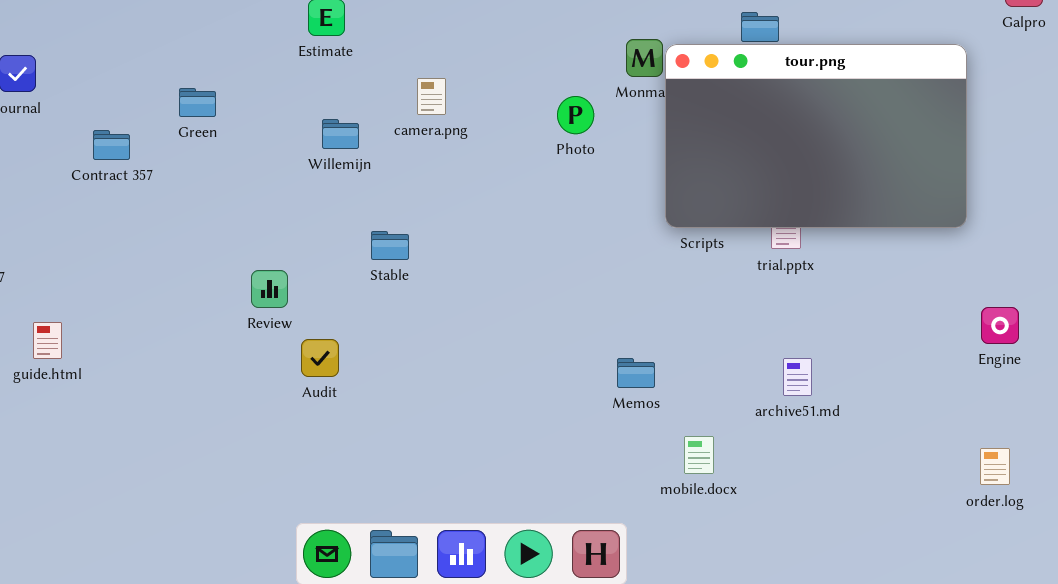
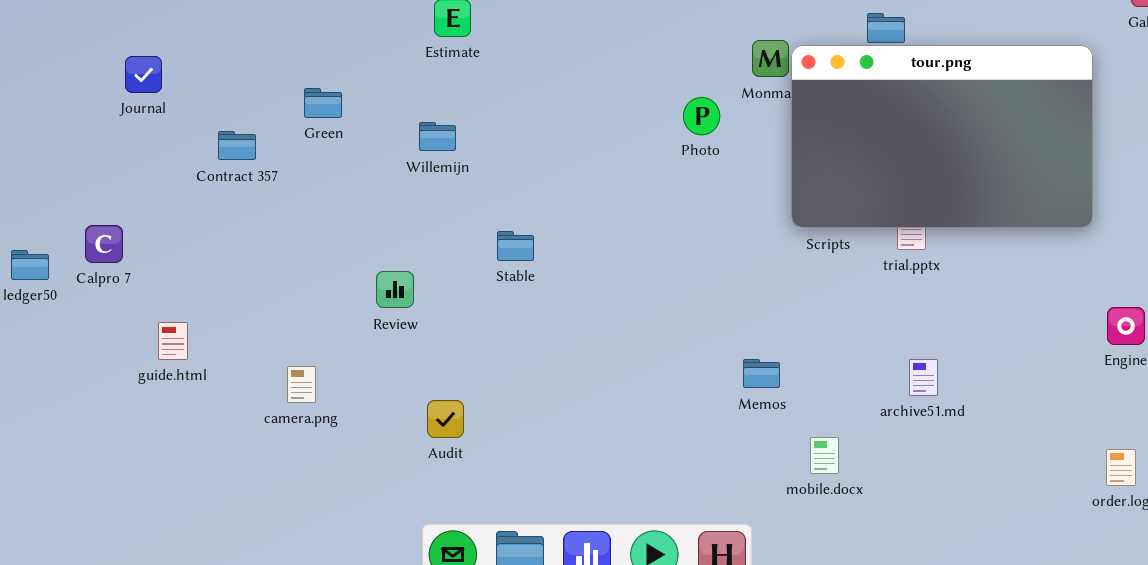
camera.png: [417,78,446,115] -> [287,366,316,403], moved
Willemijn: [322,119,359,149] -> [419,122,456,151], moved
Audit: [301,339,339,377] -> [427,400,464,438], moved

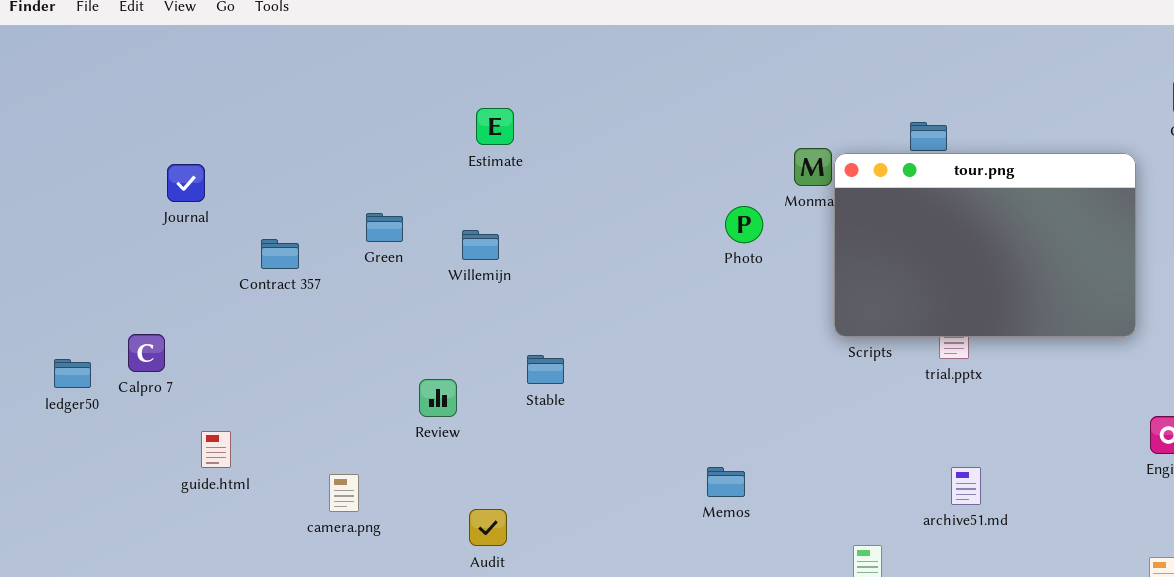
Green: [304,88,342,118] -> [366,213,403,242], moved
Stable: [497,231,534,261] -> [527,355,564,384], moved
Memos: [743,359,780,388] -> [707,467,745,497], moved

